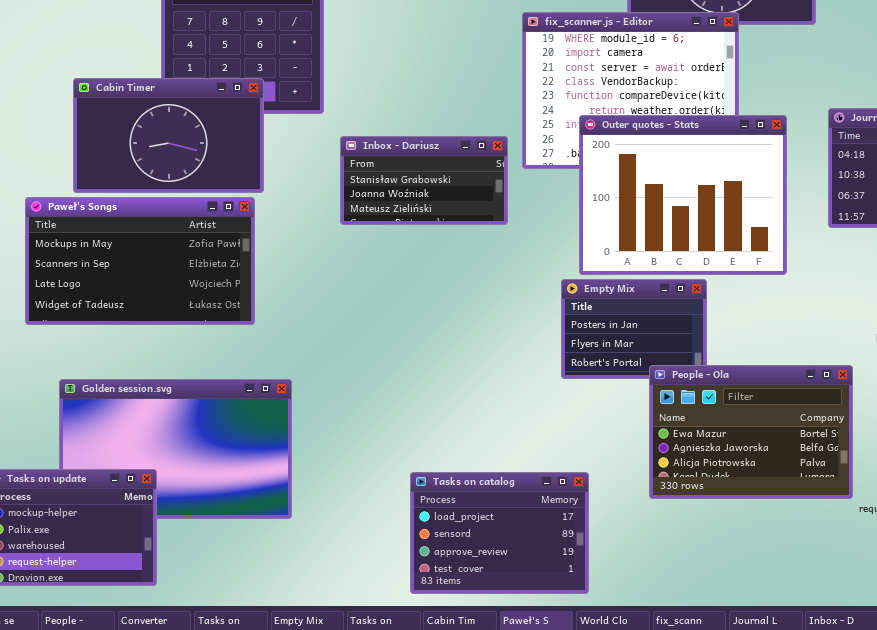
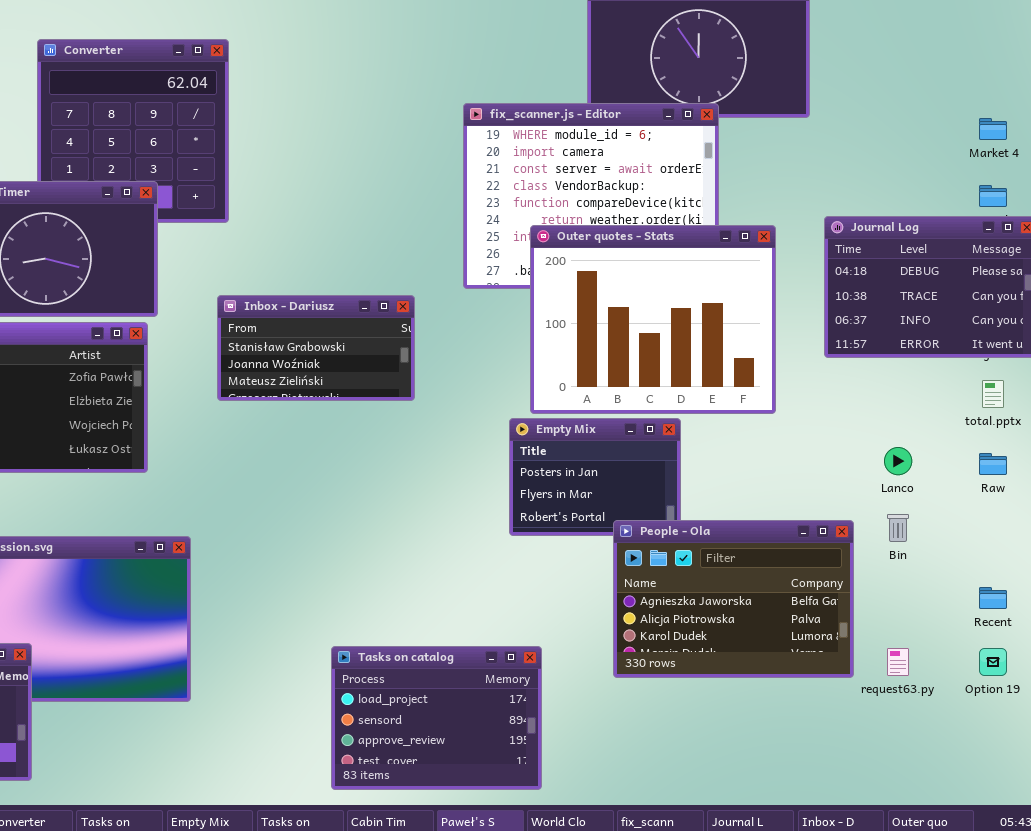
Inbox - Dariusz: [340,136,508,225] -> [217,295,415,401], moved
People - Ola: [649,365,853,499] -> [613,520,854,678], scrolled down 1 row

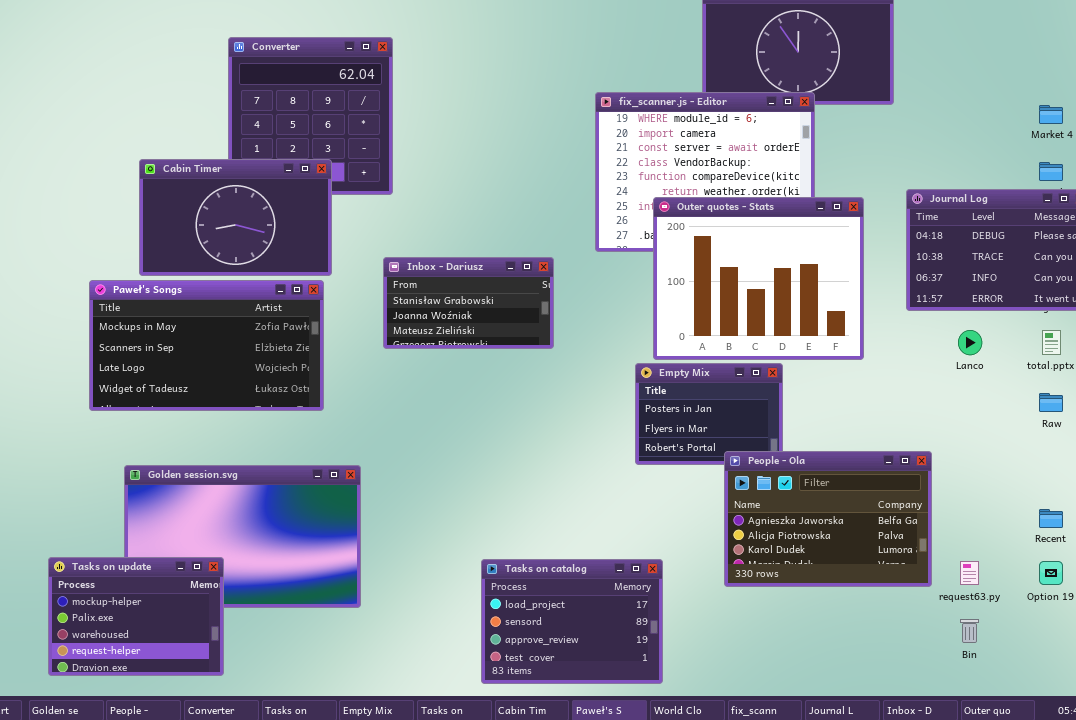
Lanco: [884,447,912,475] -> [958,330,982,355], moved
Bin: [887,514,909,542] -> [960,619,979,643], moved

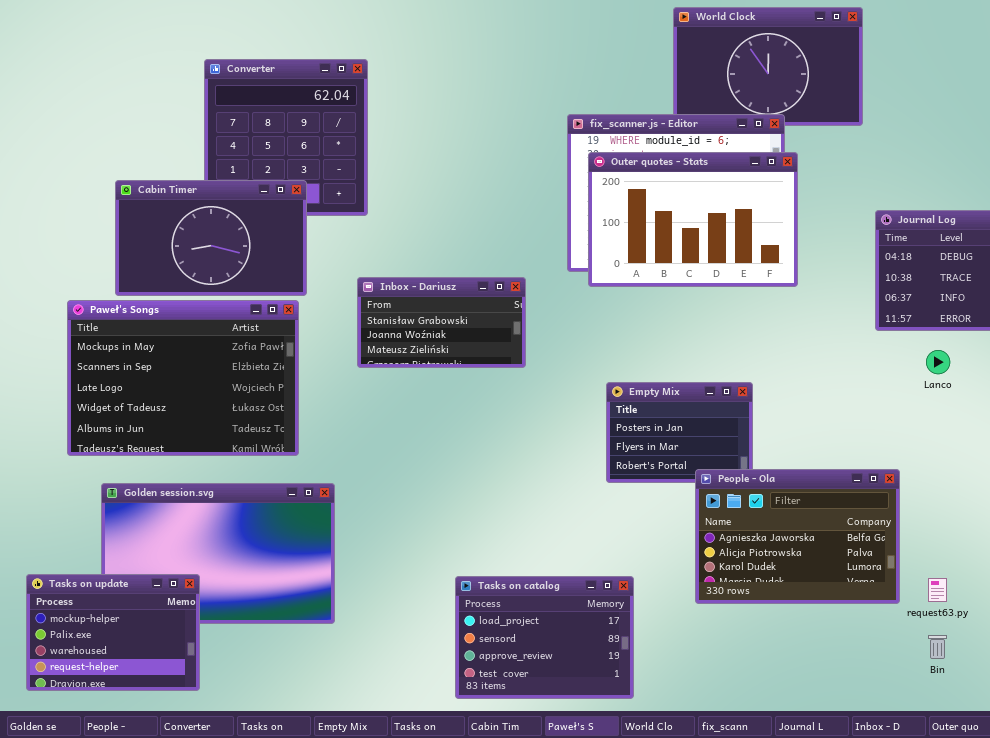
Outer quotes - Stats: [653,197,864,360] -> [588,152,798,287], moved, resized
Paweł's Songs: [89,280,324,411] -> [67,300,299,456], resized

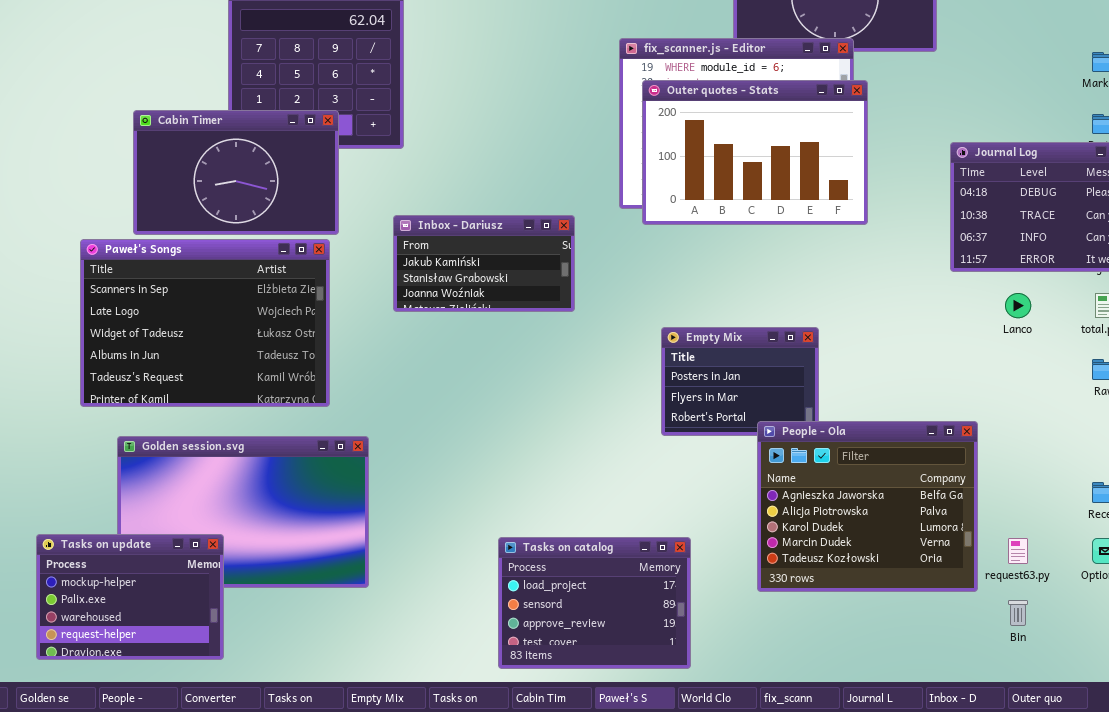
Inbox - Dariusz: [357,277,526,368] -> [393,215,575,312], scrolled up 1 row
Paweł's Songs: [67,300,299,456] -> [80,239,330,407], scrolled down 1 row
People - Ola: [695,469,900,604] -> [757,421,978,592], resized

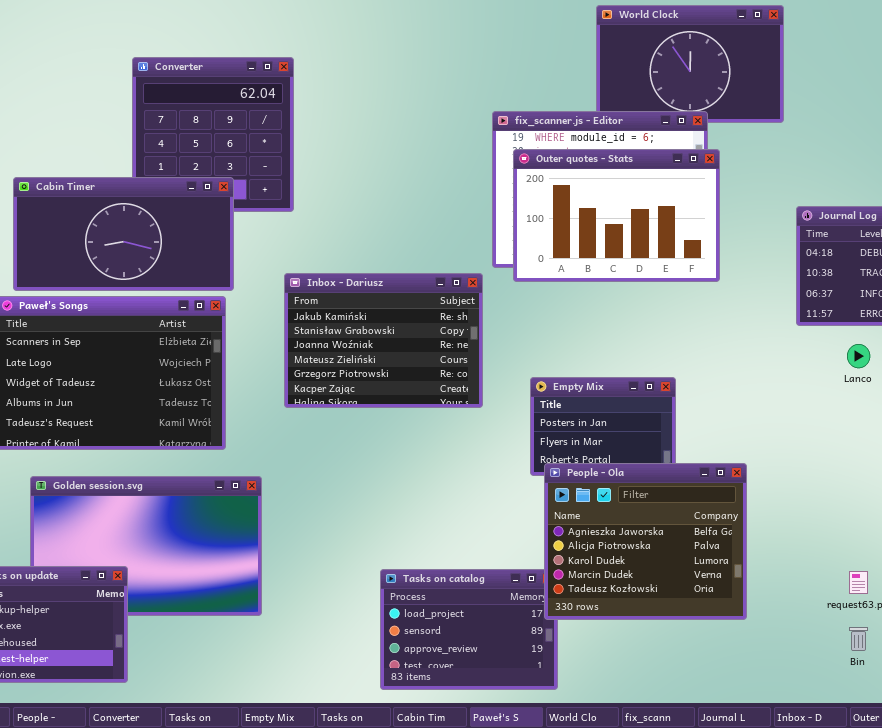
Cabin Timer: [133,110,339,235] -> [13,177,234,291], resized
Inbox - Dariusz: [393,215,575,312] -> [284,273,483,408], resized
People - Ola: [757,421,978,592] -> [544,463,747,620], moved

